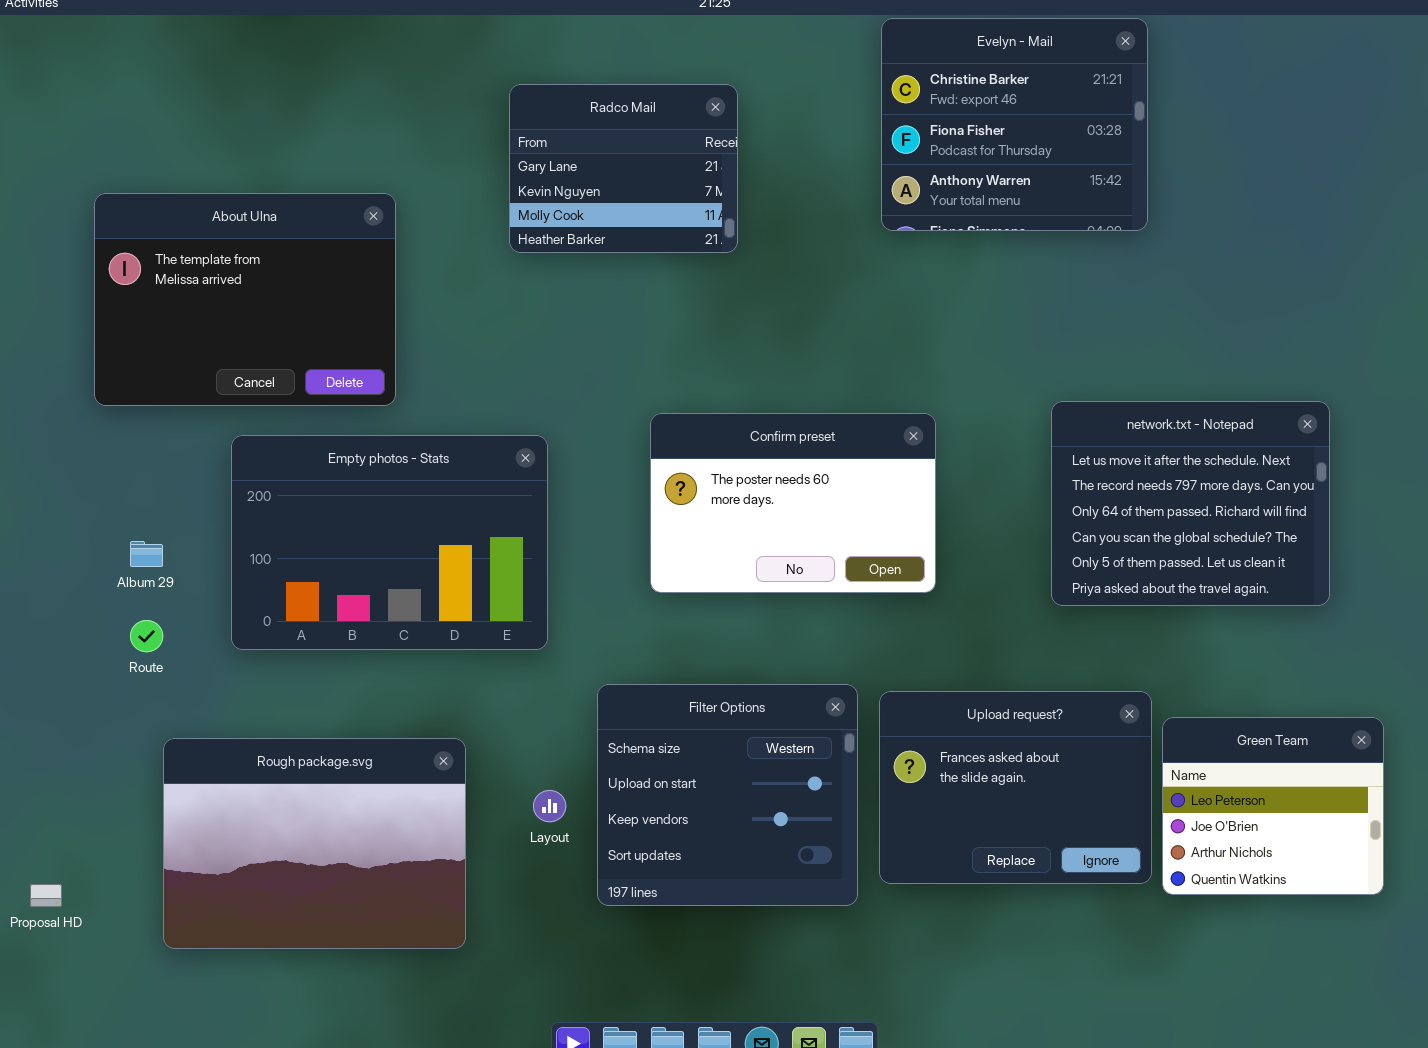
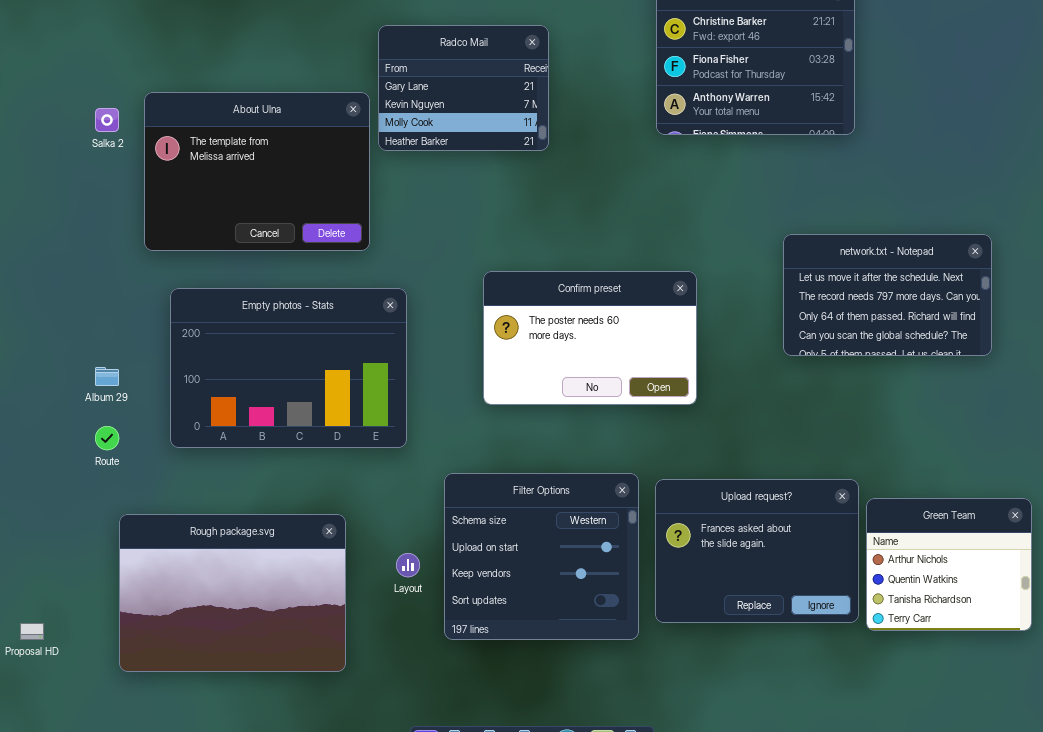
About Ulna: [94,193,396,406] -> [144,92,370,251], moved
network.txt - Notepad: [1051,401,1330,606] -> [783,234,992,356], moved, resized
Green Team: [1162,717,1384,895] -> [866,498,1032,631], scrolled down 2 rows

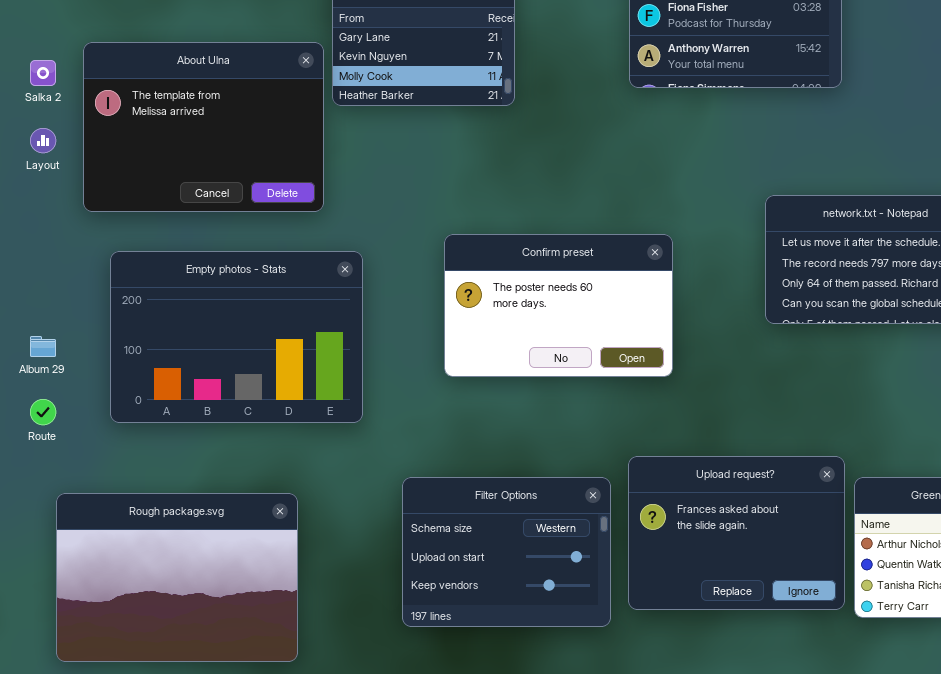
Filter Options: [444,473,639,640] -> [402,477,611,627], resized
Layout: [396,553,420,577] -> [30,128,56,153], moved

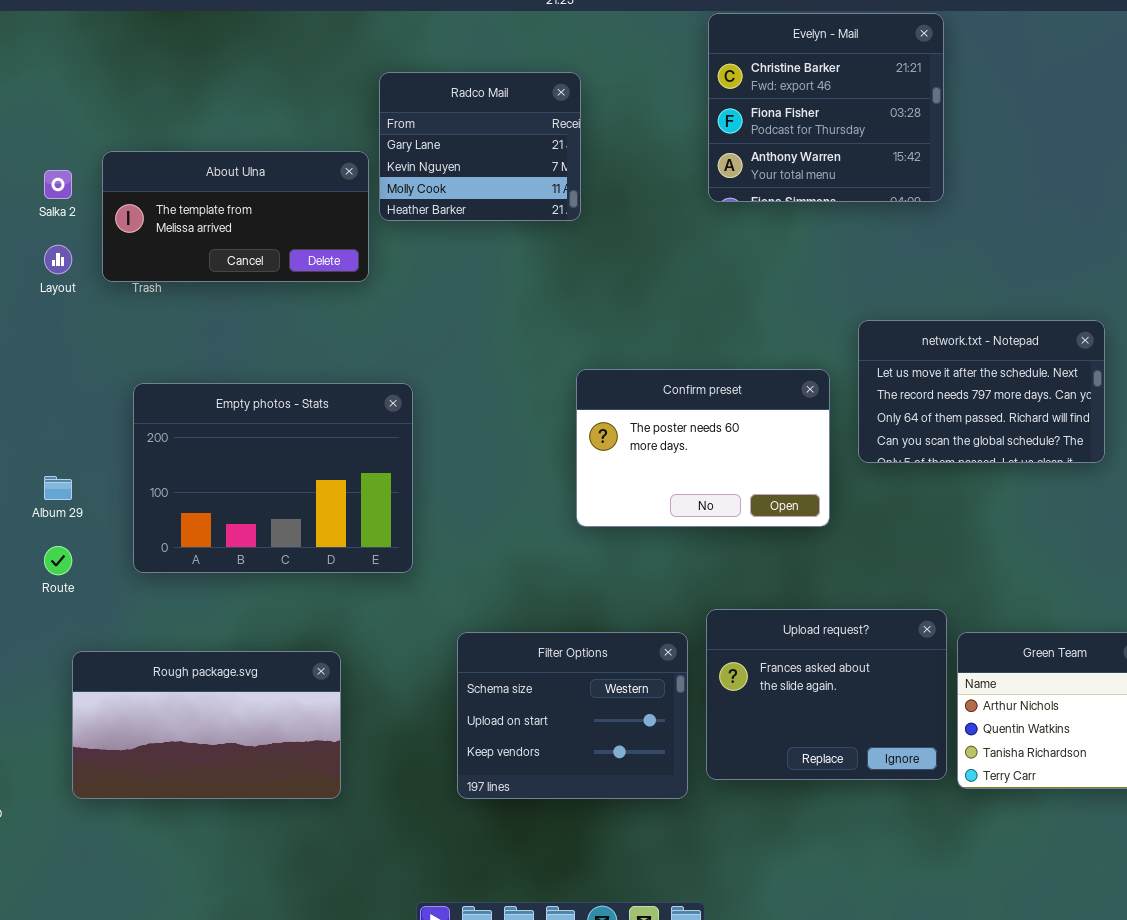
About Ulna: [83,42,324,212] -> [102,151,369,282], resized
Confirm preset: [444,234,673,377] -> [576,369,830,527], moved
Rough package.svg: [56,493,298,662] -> [72,651,341,799], resized

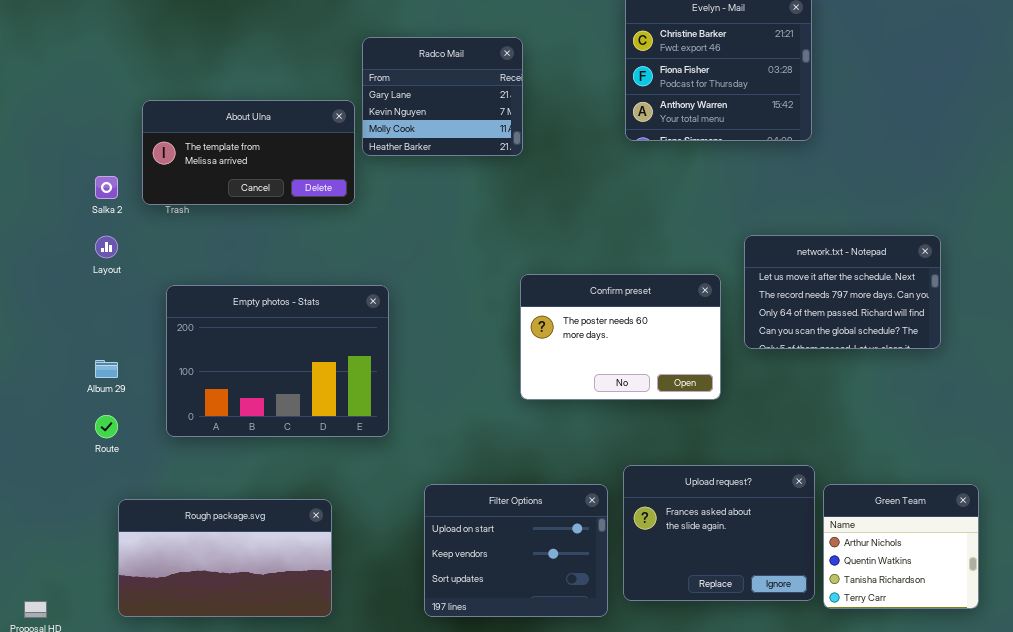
Salka 2: [44,170,72,199] -> [95,176,118,199], moved
Layout: [44,245,72,274] -> [95,236,118,258], moved
Filter Options: [457,632,688,799] -> [424,484,608,617], scrolled down 1 row

